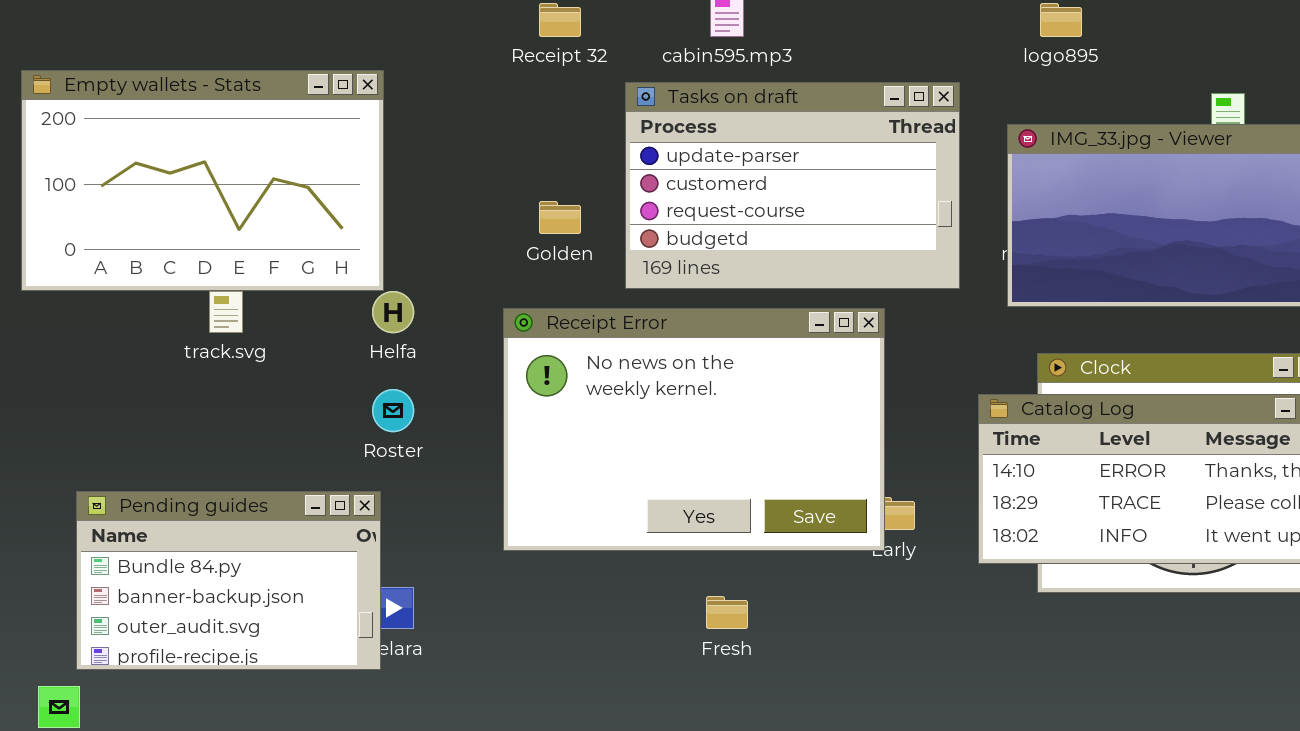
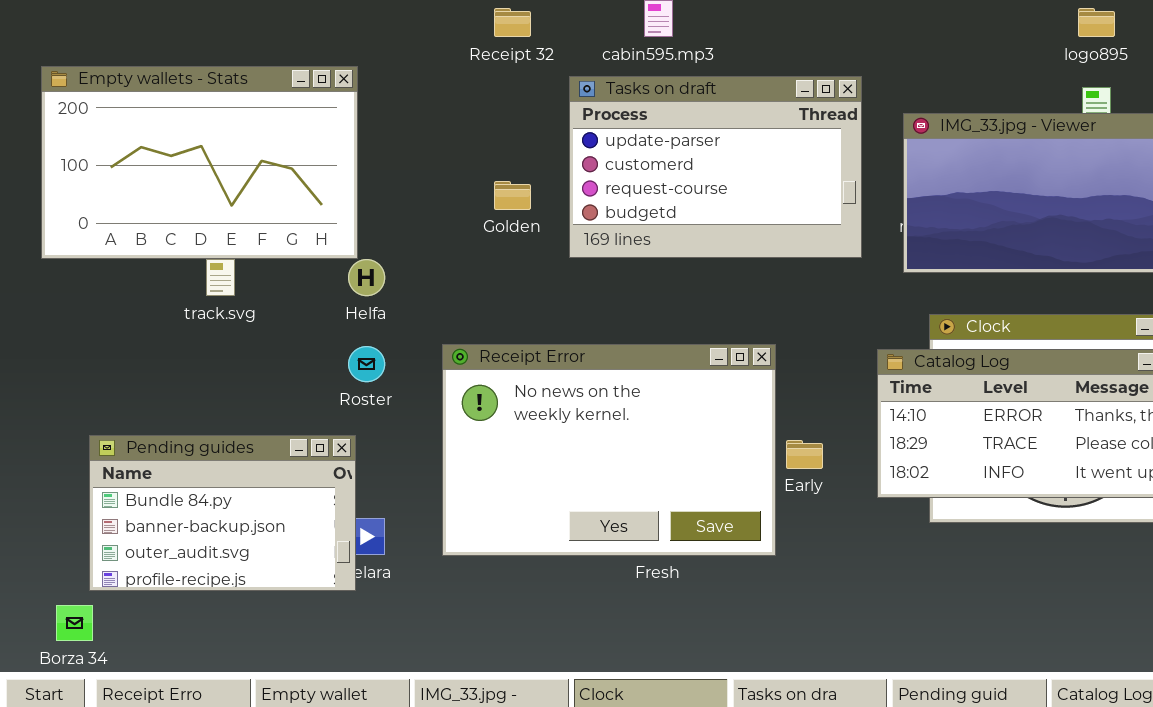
logo895: [1040,3,1082,37] -> [1078,8,1115,37], moved
Receipt Error: [503,308,885,551] -> [442,344,776,556], moved

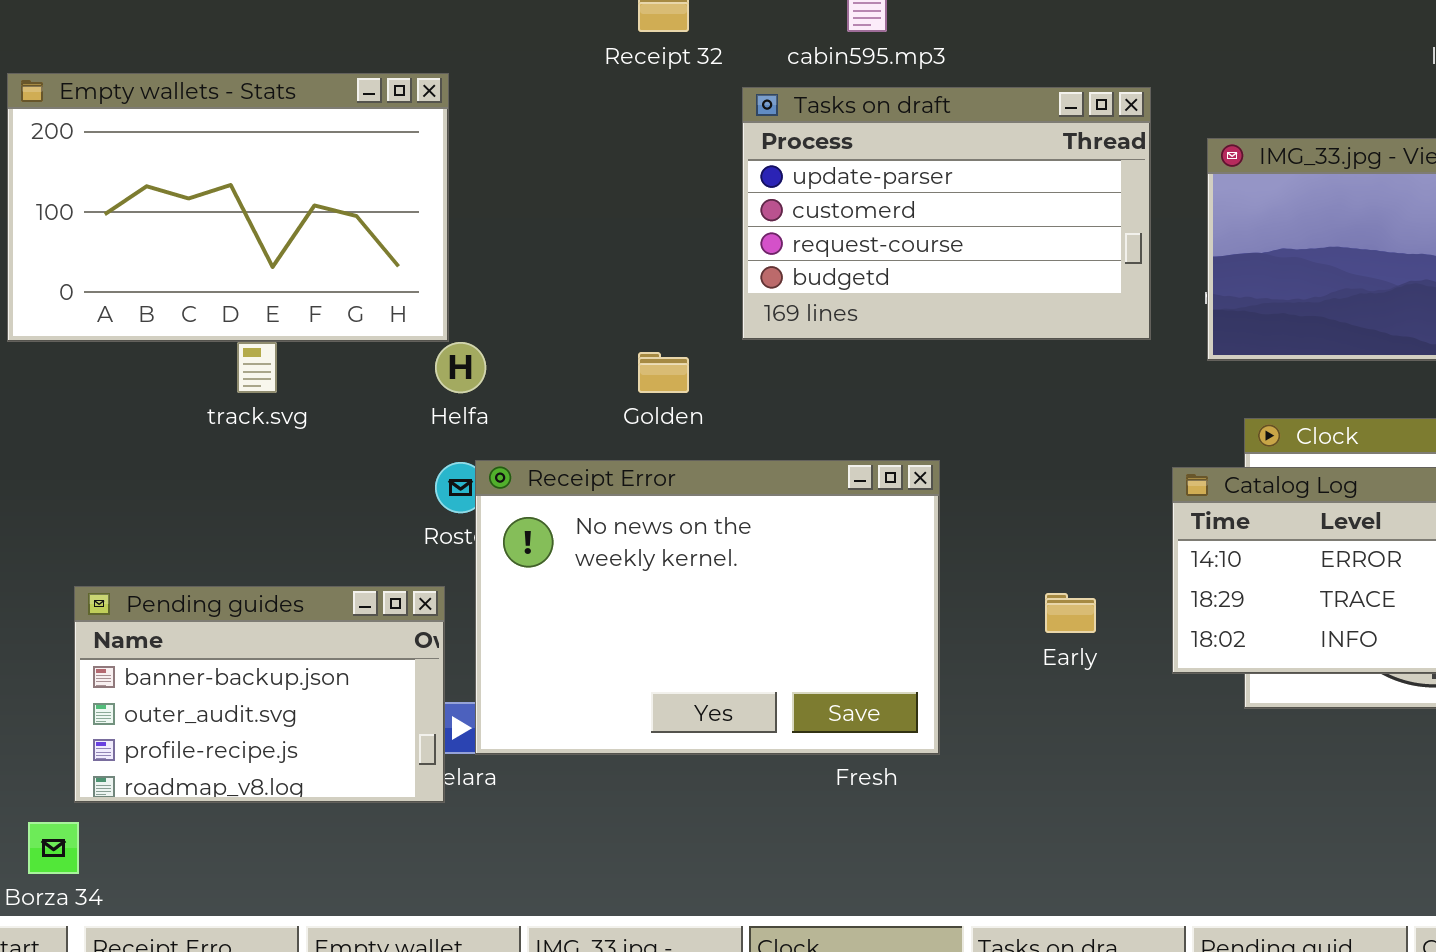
Golden: [494,181,531,210] -> [638,352,689,393], moved
Receipt Error: [442,344,776,556] -> [475,460,940,755], moved
Pending guides: [89,435,356,591] -> [74,586,445,803], scrolled down 1 row

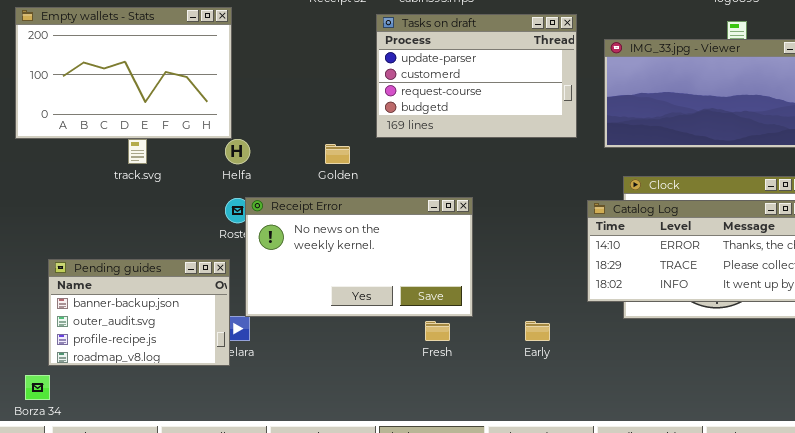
Receipt Error: [475,460,940,755] -> [245,197,473,317], resized
Early: [1045,593,1096,633] -> [525,321,550,341], moved

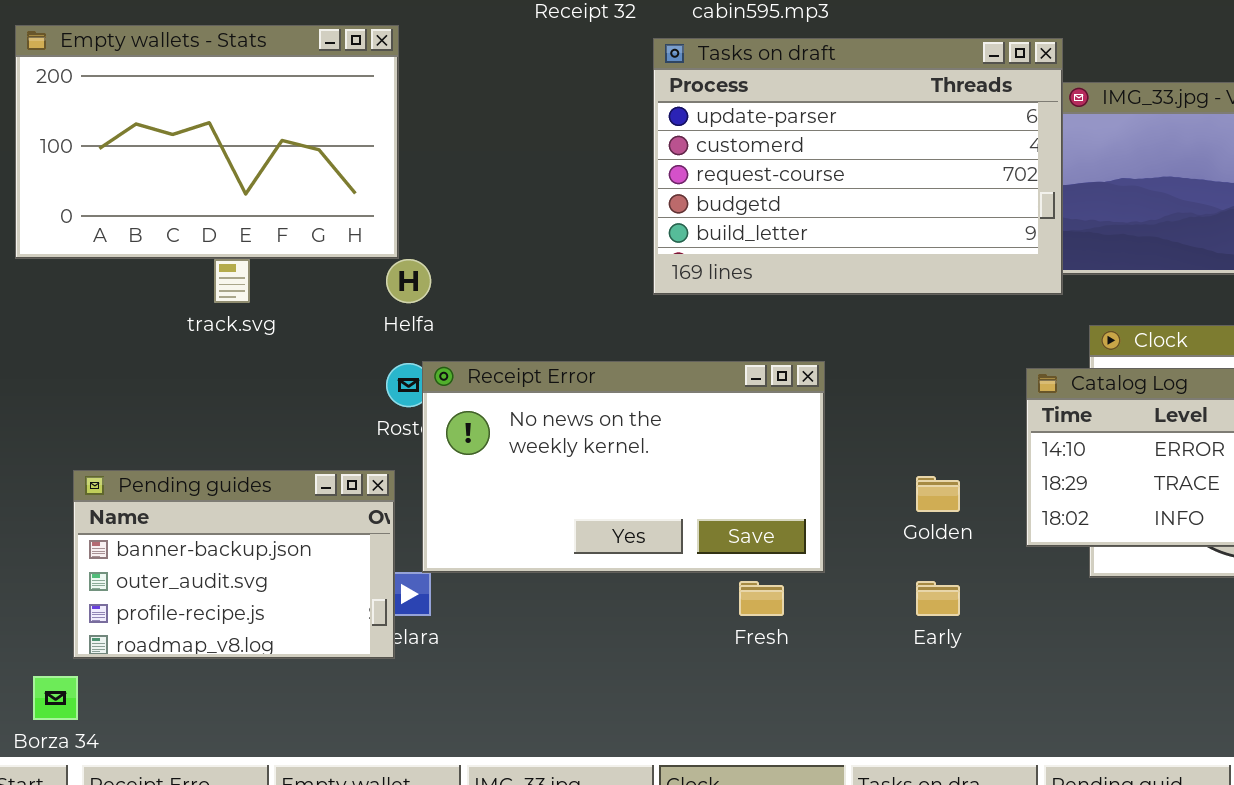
Tasks on draft: [376,14,577,138] -> [653,38,1063,295], resized
Golden: [325,144,350,164] -> [916,476,960,512], moved

